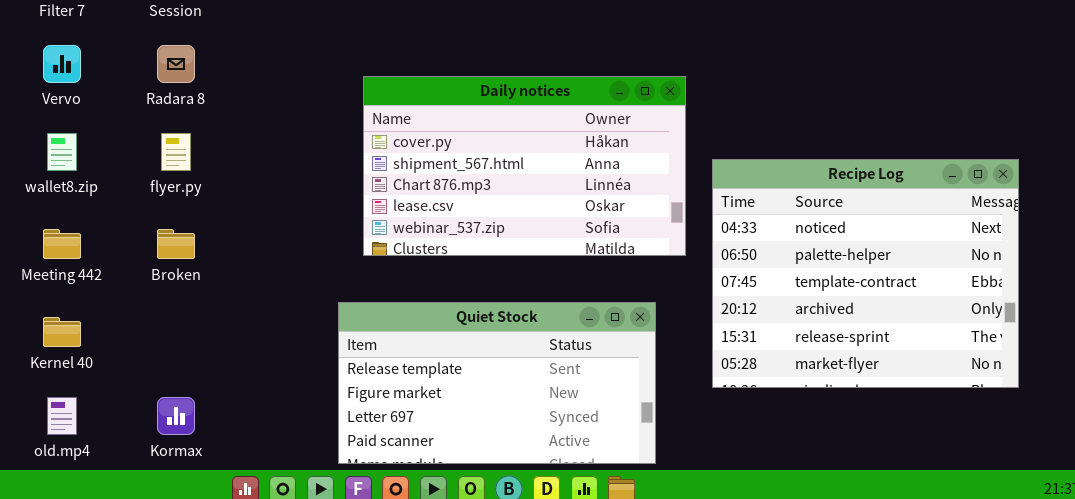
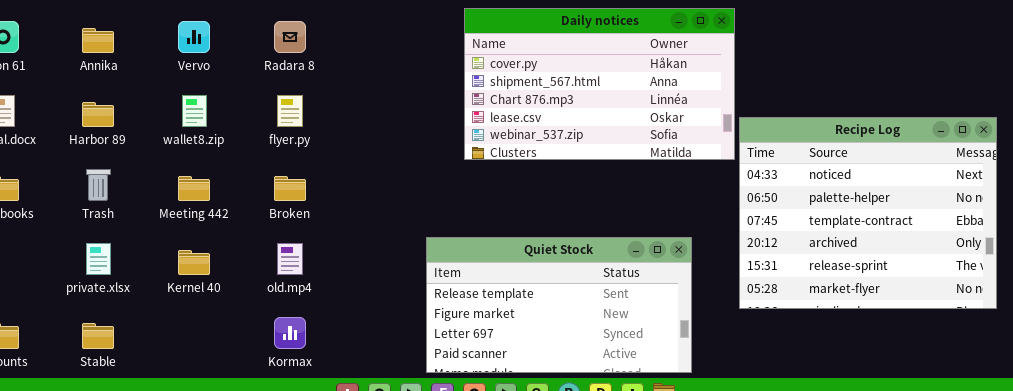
Daily notices: [363,76,686,256] -> [464,8,735,160], moved
old.mp4: [47,397,77,435] -> [277,243,303,275], moved

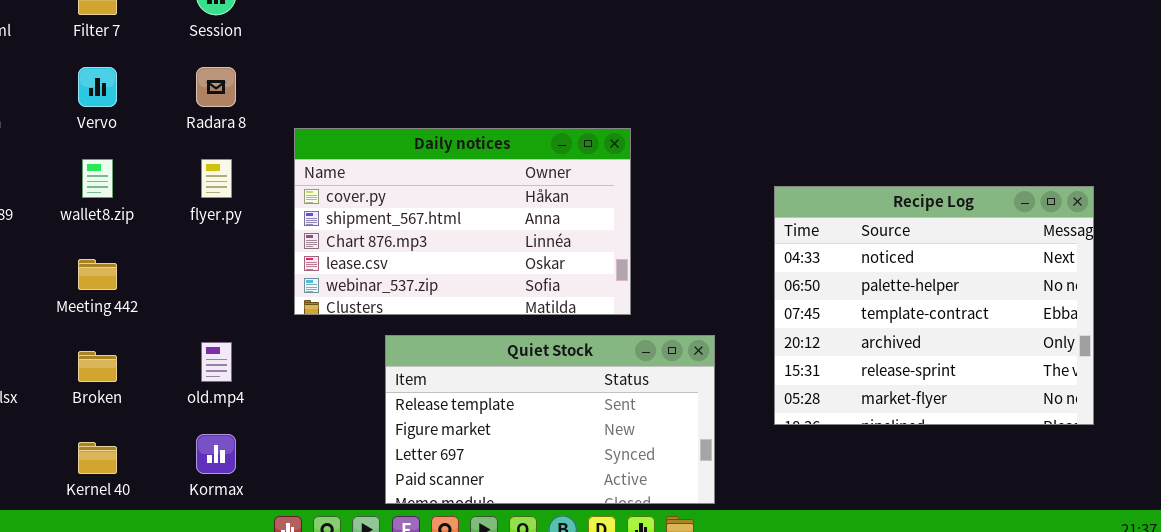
Daily notices: [464,8,735,160] -> [294,128,631,315], moved
Broken: [274,176,306,201] -> [78,351,117,382], moved
Kernel 40: [178,250,210,275] -> [78,442,117,474], moved

